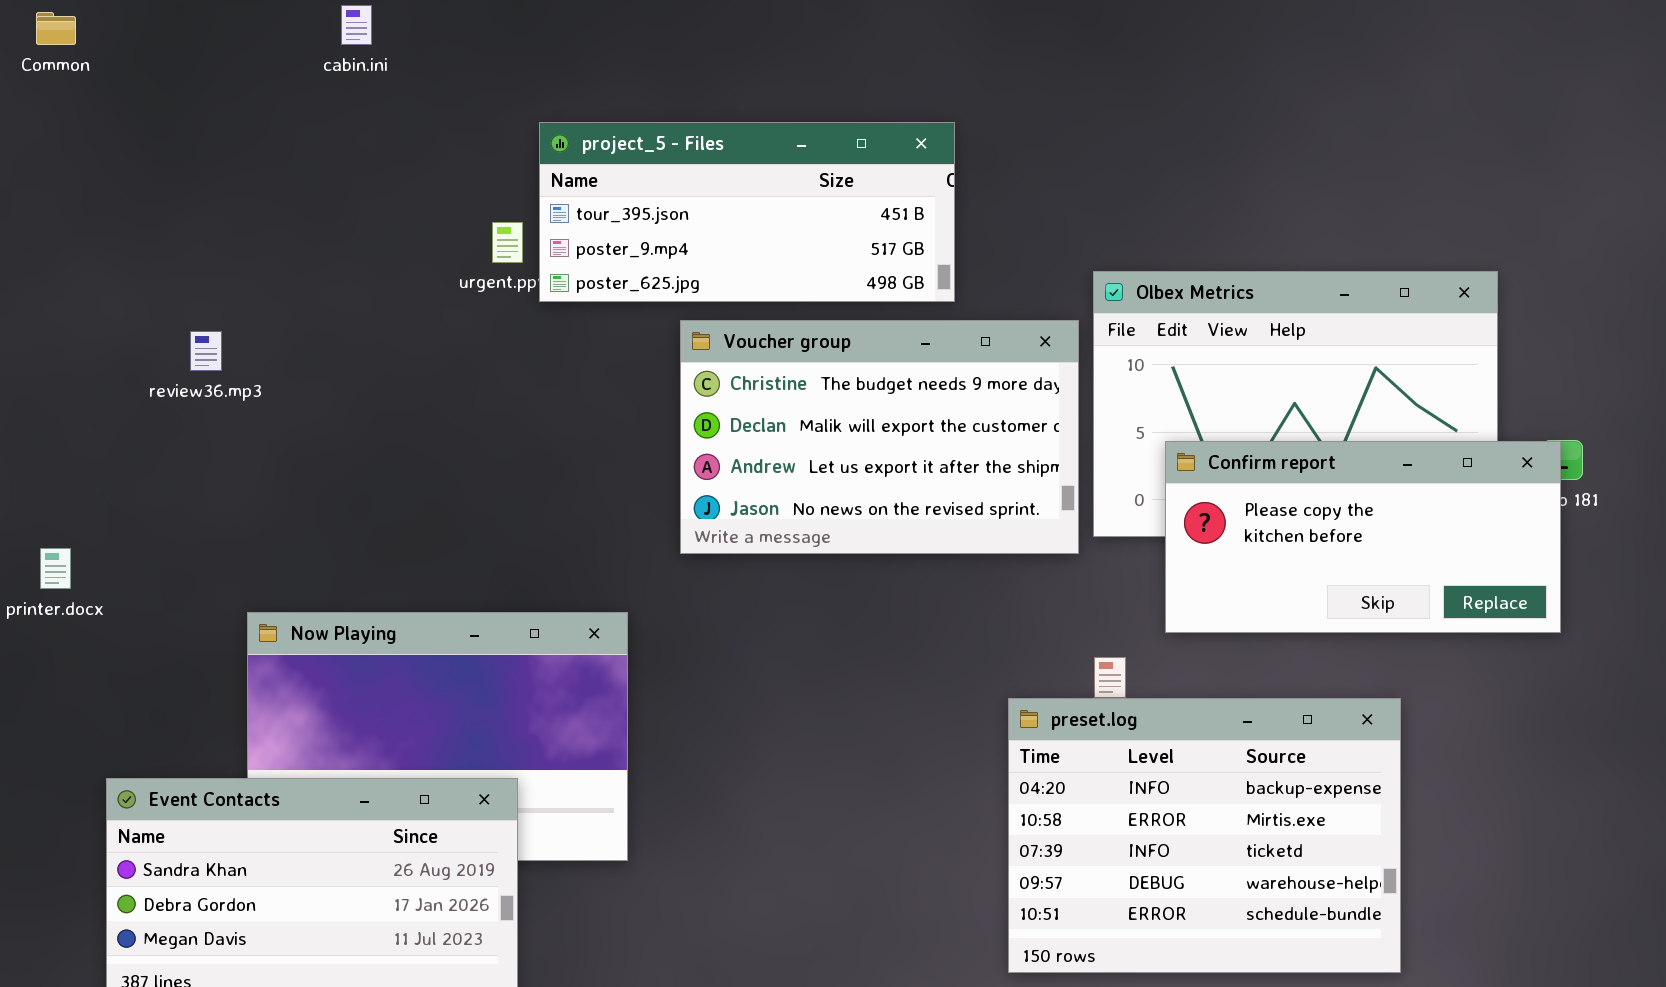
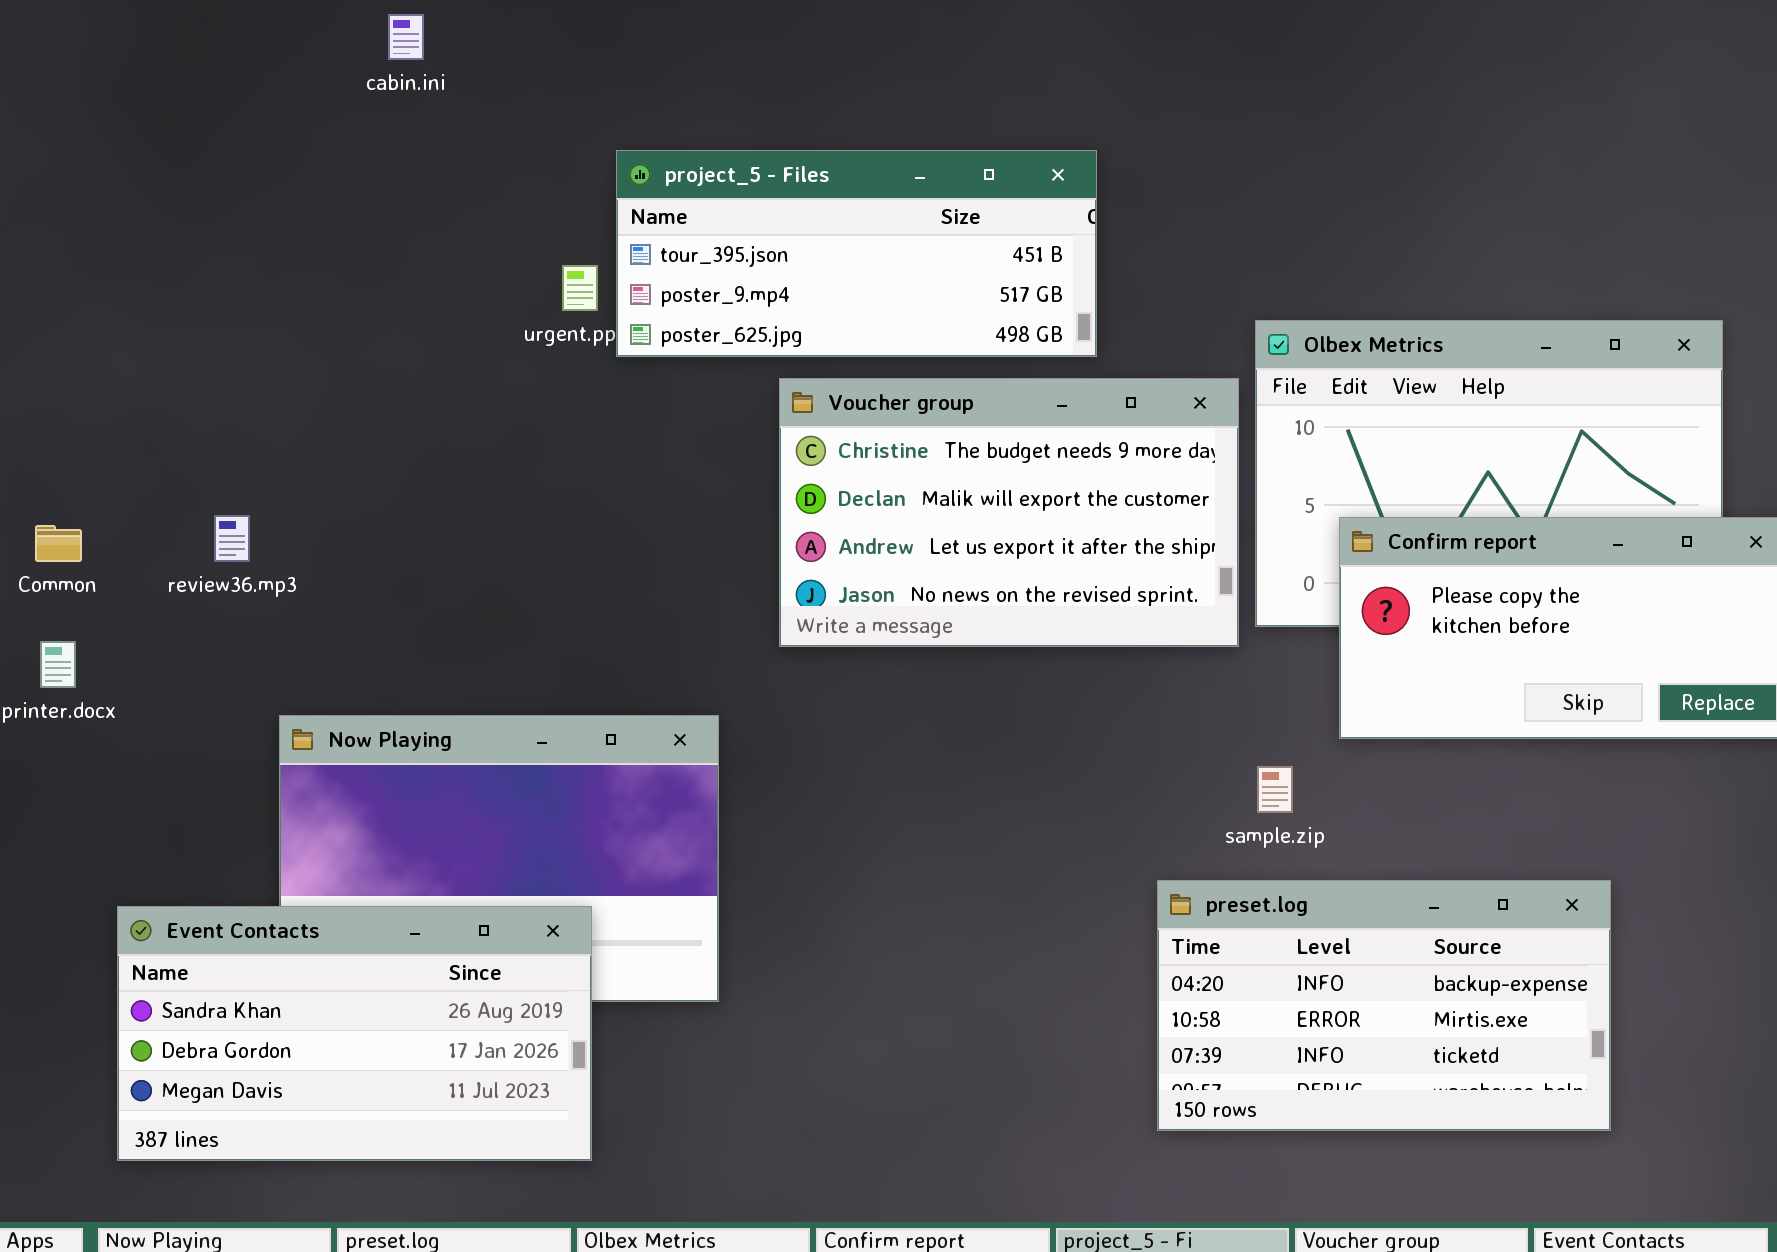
Common: [36,12,76,45] -> [35,525,82,562], moved
review36.mp3: [190,331,222,371] -> [214,515,250,562], moved
preset.log: [1008,698,1401,973] -> [1157,880,1611,1131], resized

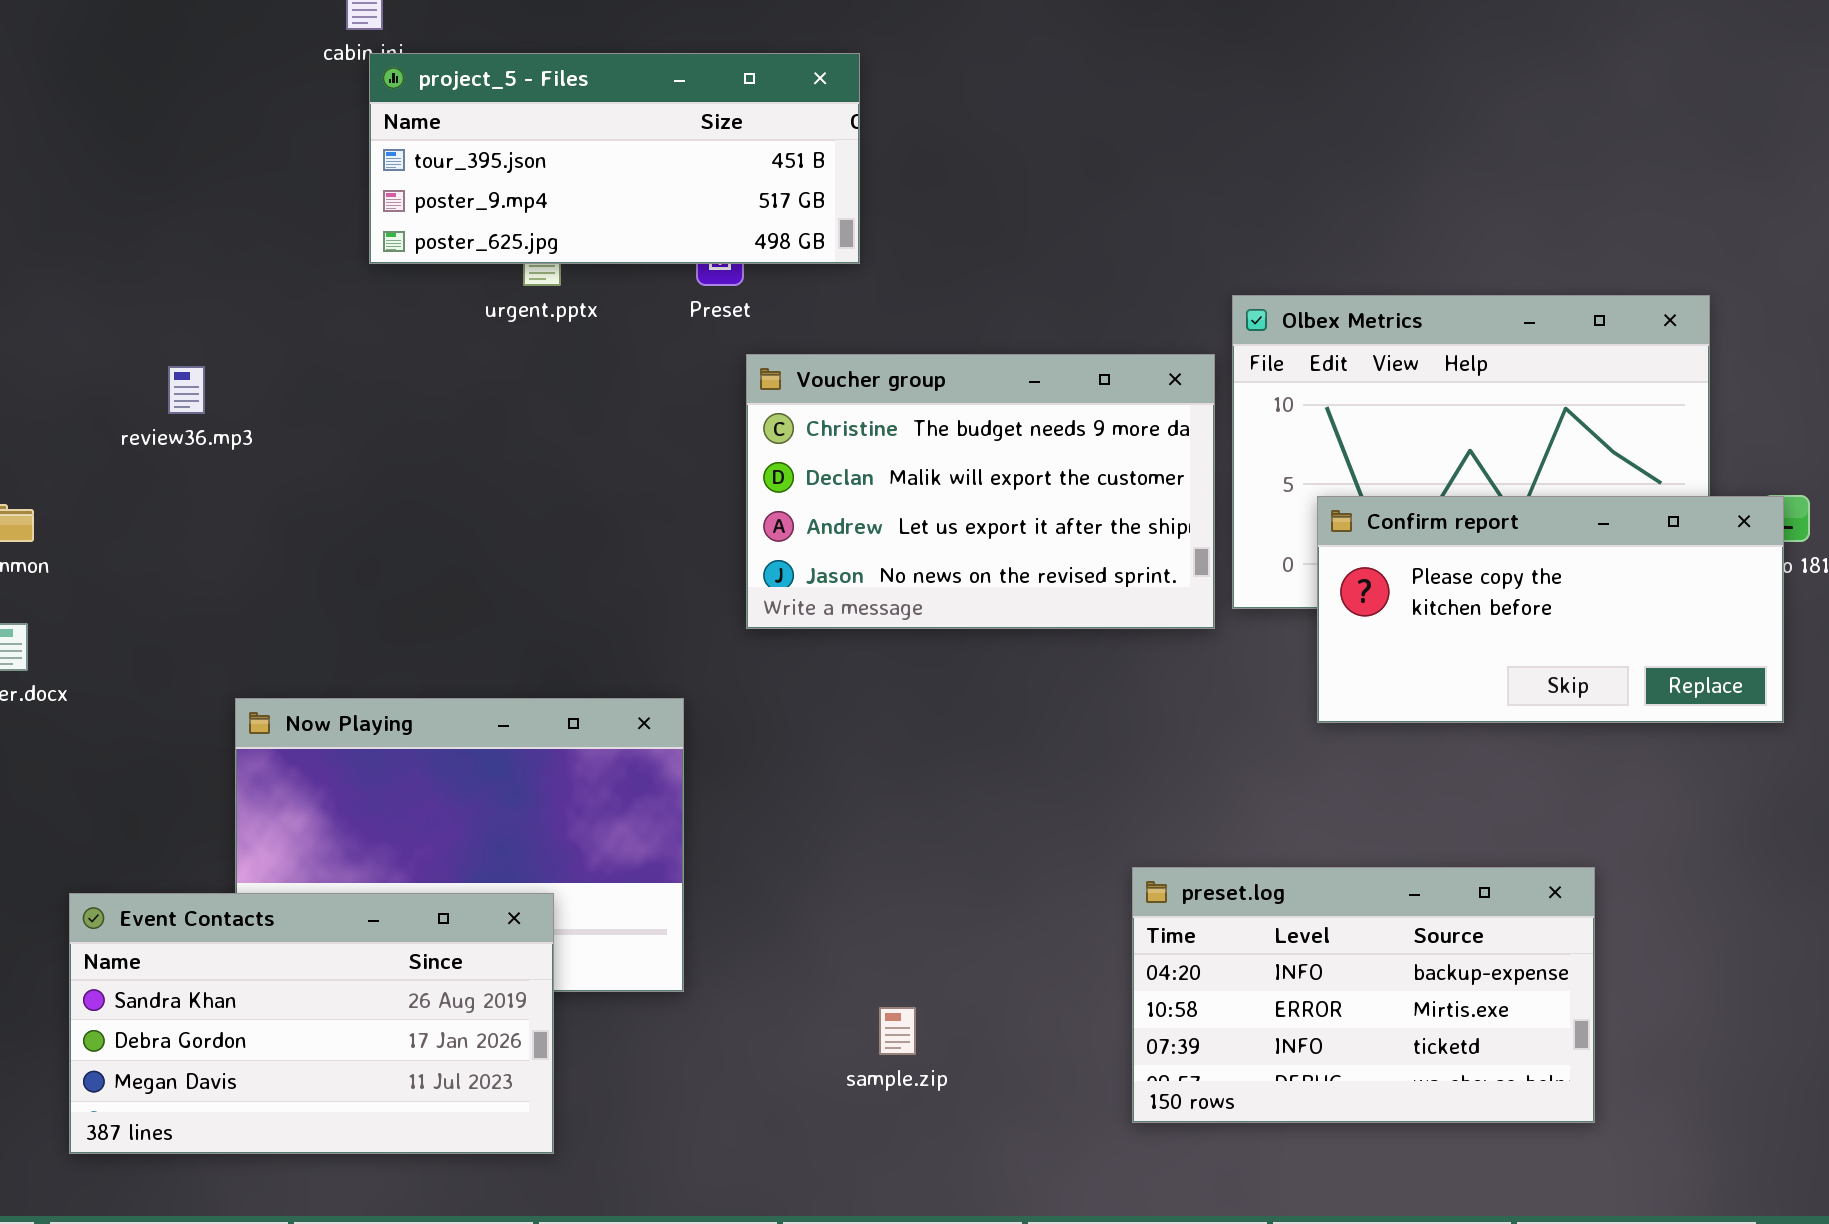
project_5 - Files: [616,150,1097,357] -> [369,53,860,264], moved
review36.mp3: [214,515,250,562] -> [168,366,205,414], moved
sample.zip: [1257,766,1293,813] -> [879,1007,916,1055], moved

